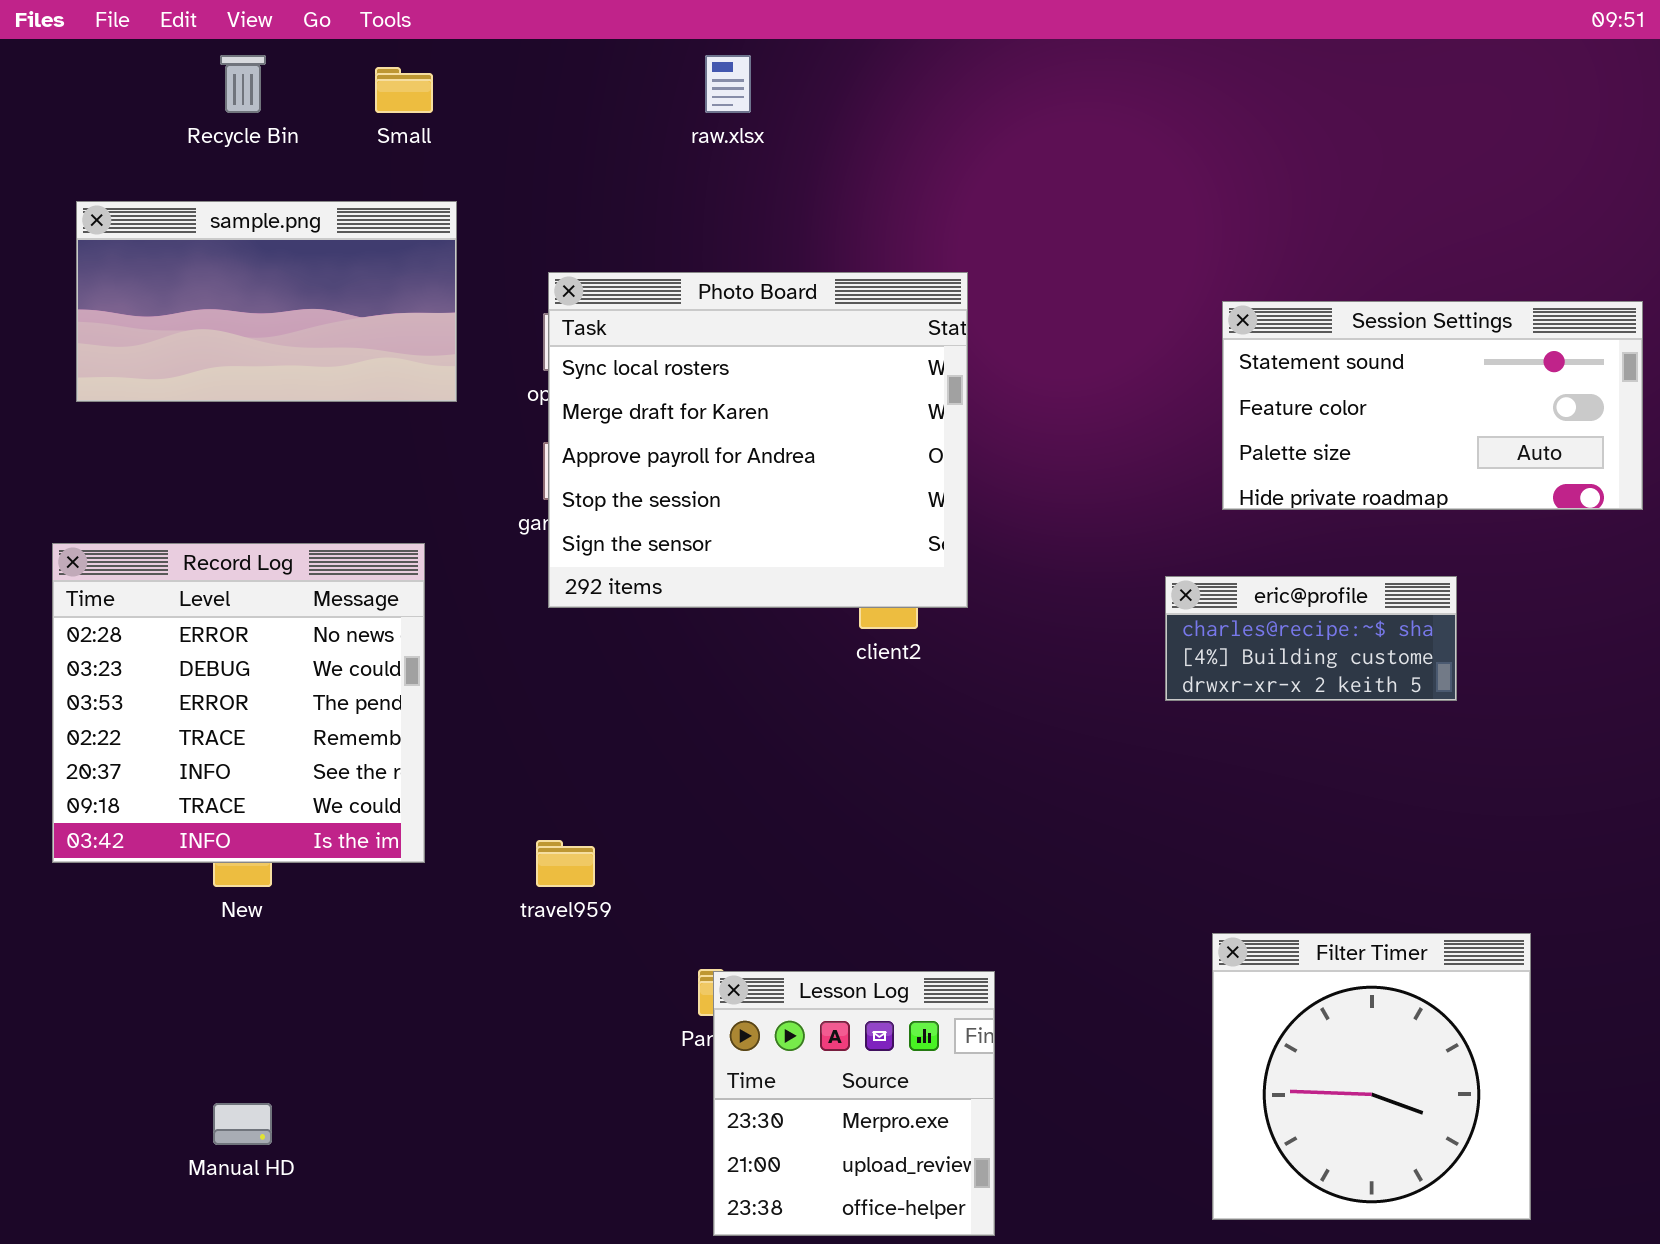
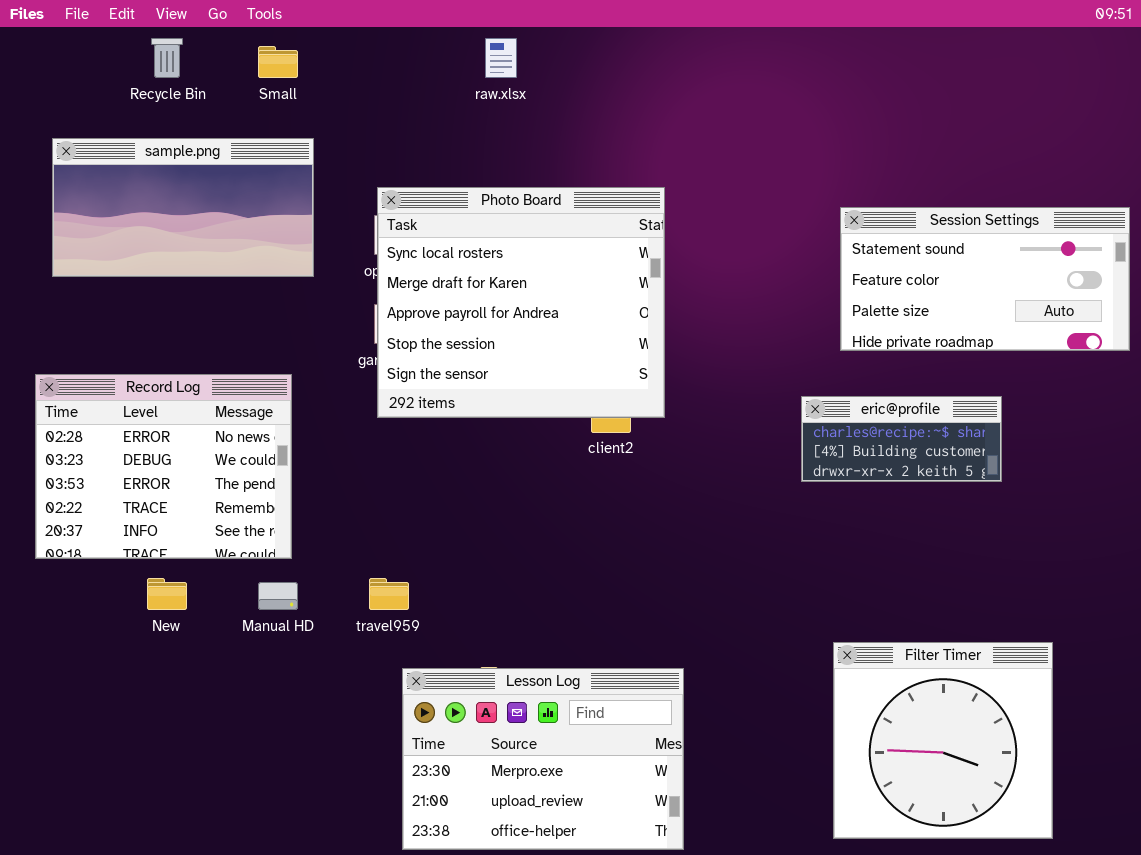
Record Log: [52,543,425,863] -> [35,374,292,559], resized
Lesson Log: [713,971,995,1236] -> [402,668,684,850], resized
Manual HD: [213,1103,272,1145] -> [258,582,298,610], moved

